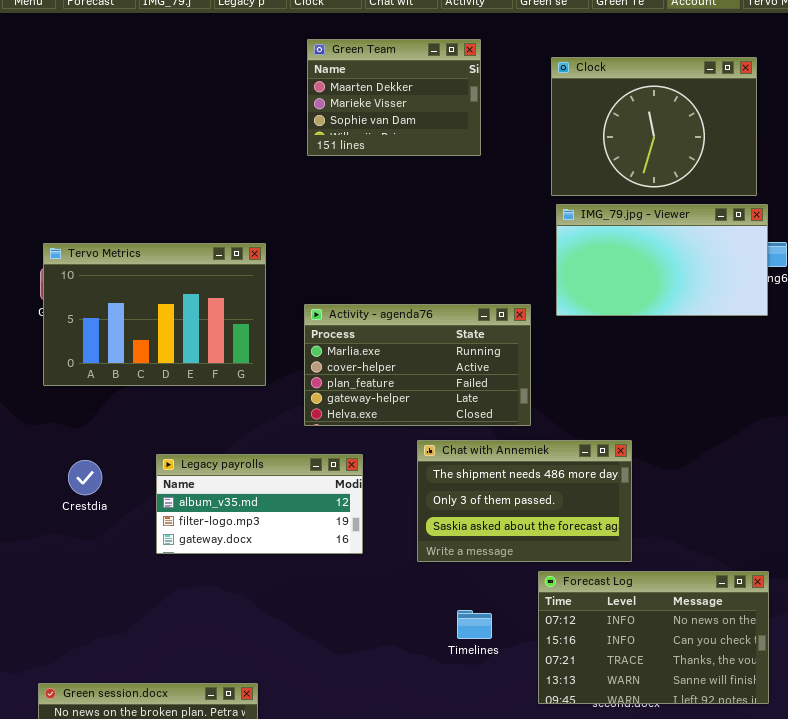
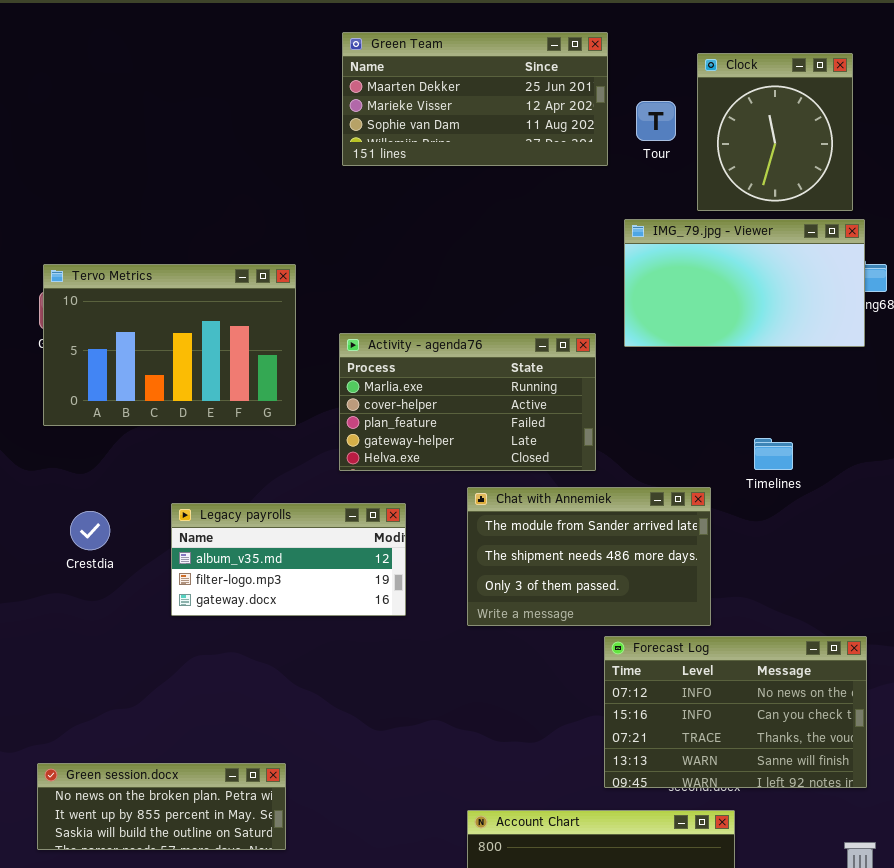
Green Team: [307,39,481,156] -> [342,32,608,166], resized
Clock: [551,57,757,196] -> [697,53,853,211], resized
Chat with Annemiek: [417,440,632,562] -> [467,487,711,626], scrolled up 1 row
Timelines: [457,610,492,639] -> [754,438,793,470], moved

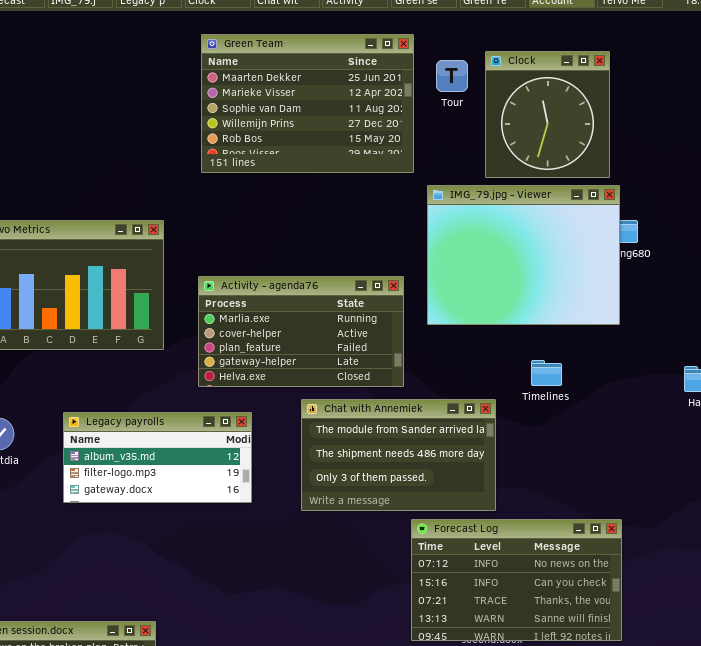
Green Team: [342,32,608,166] -> [201,34,414,173], resized
Tour: [636,101,676,141] -> [436,60,468,92], moved
IMG_79.jpg - Viewer: [624,219,865,347] -> [427,185,620,325], resized

